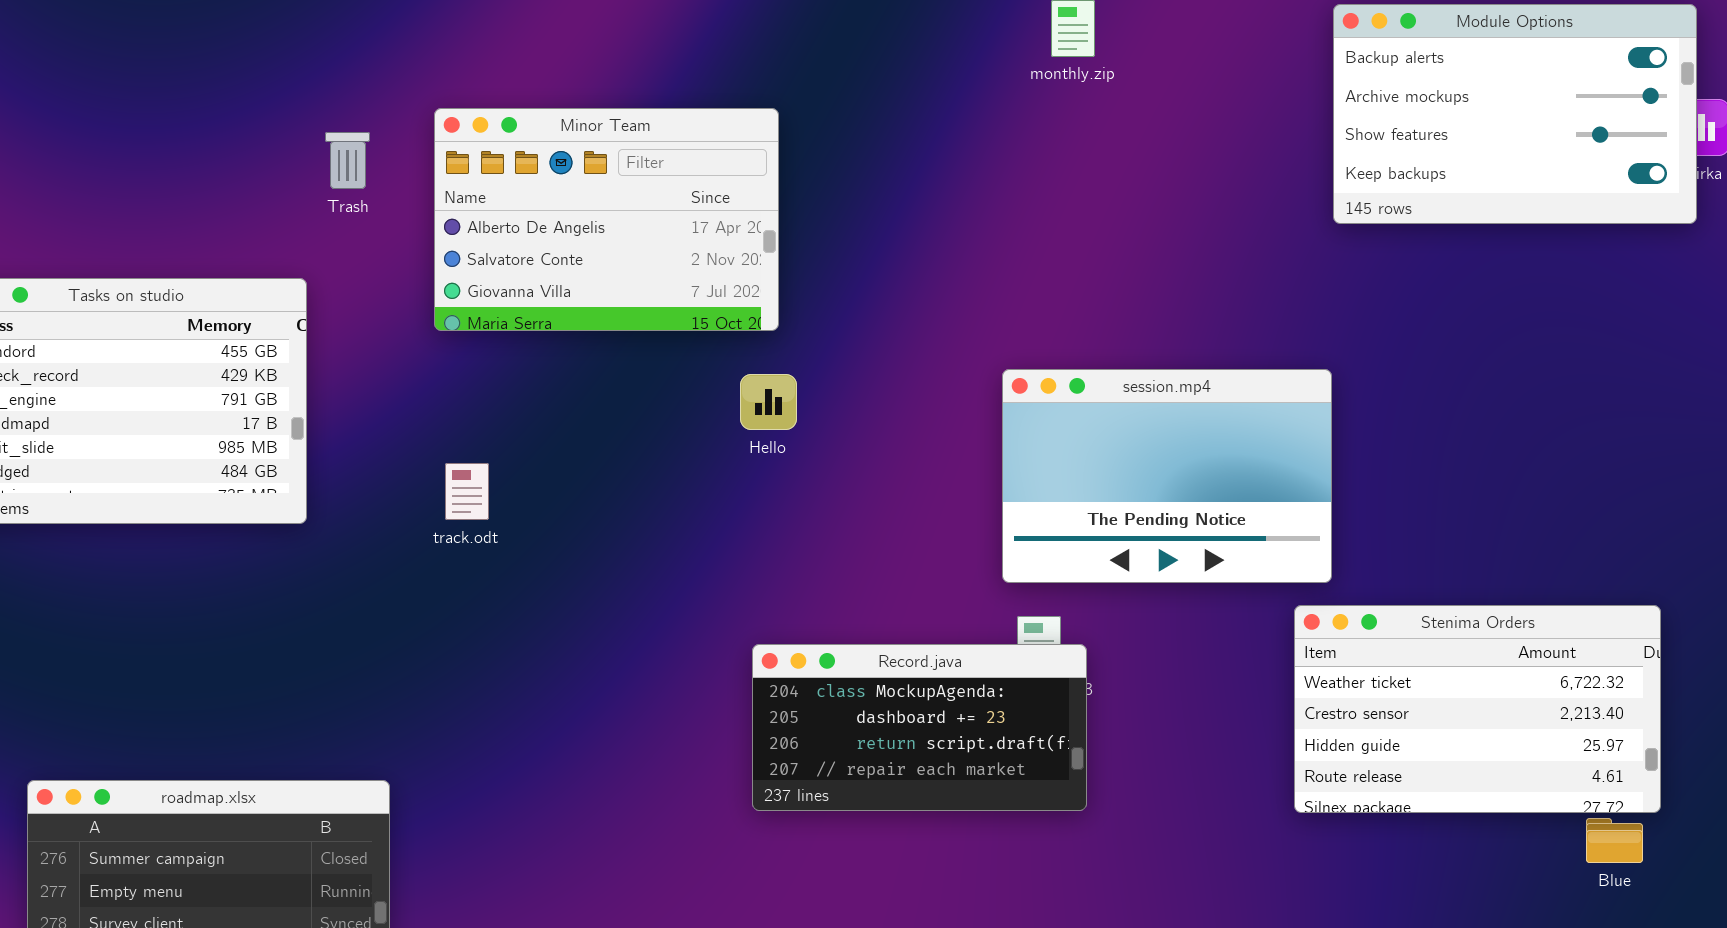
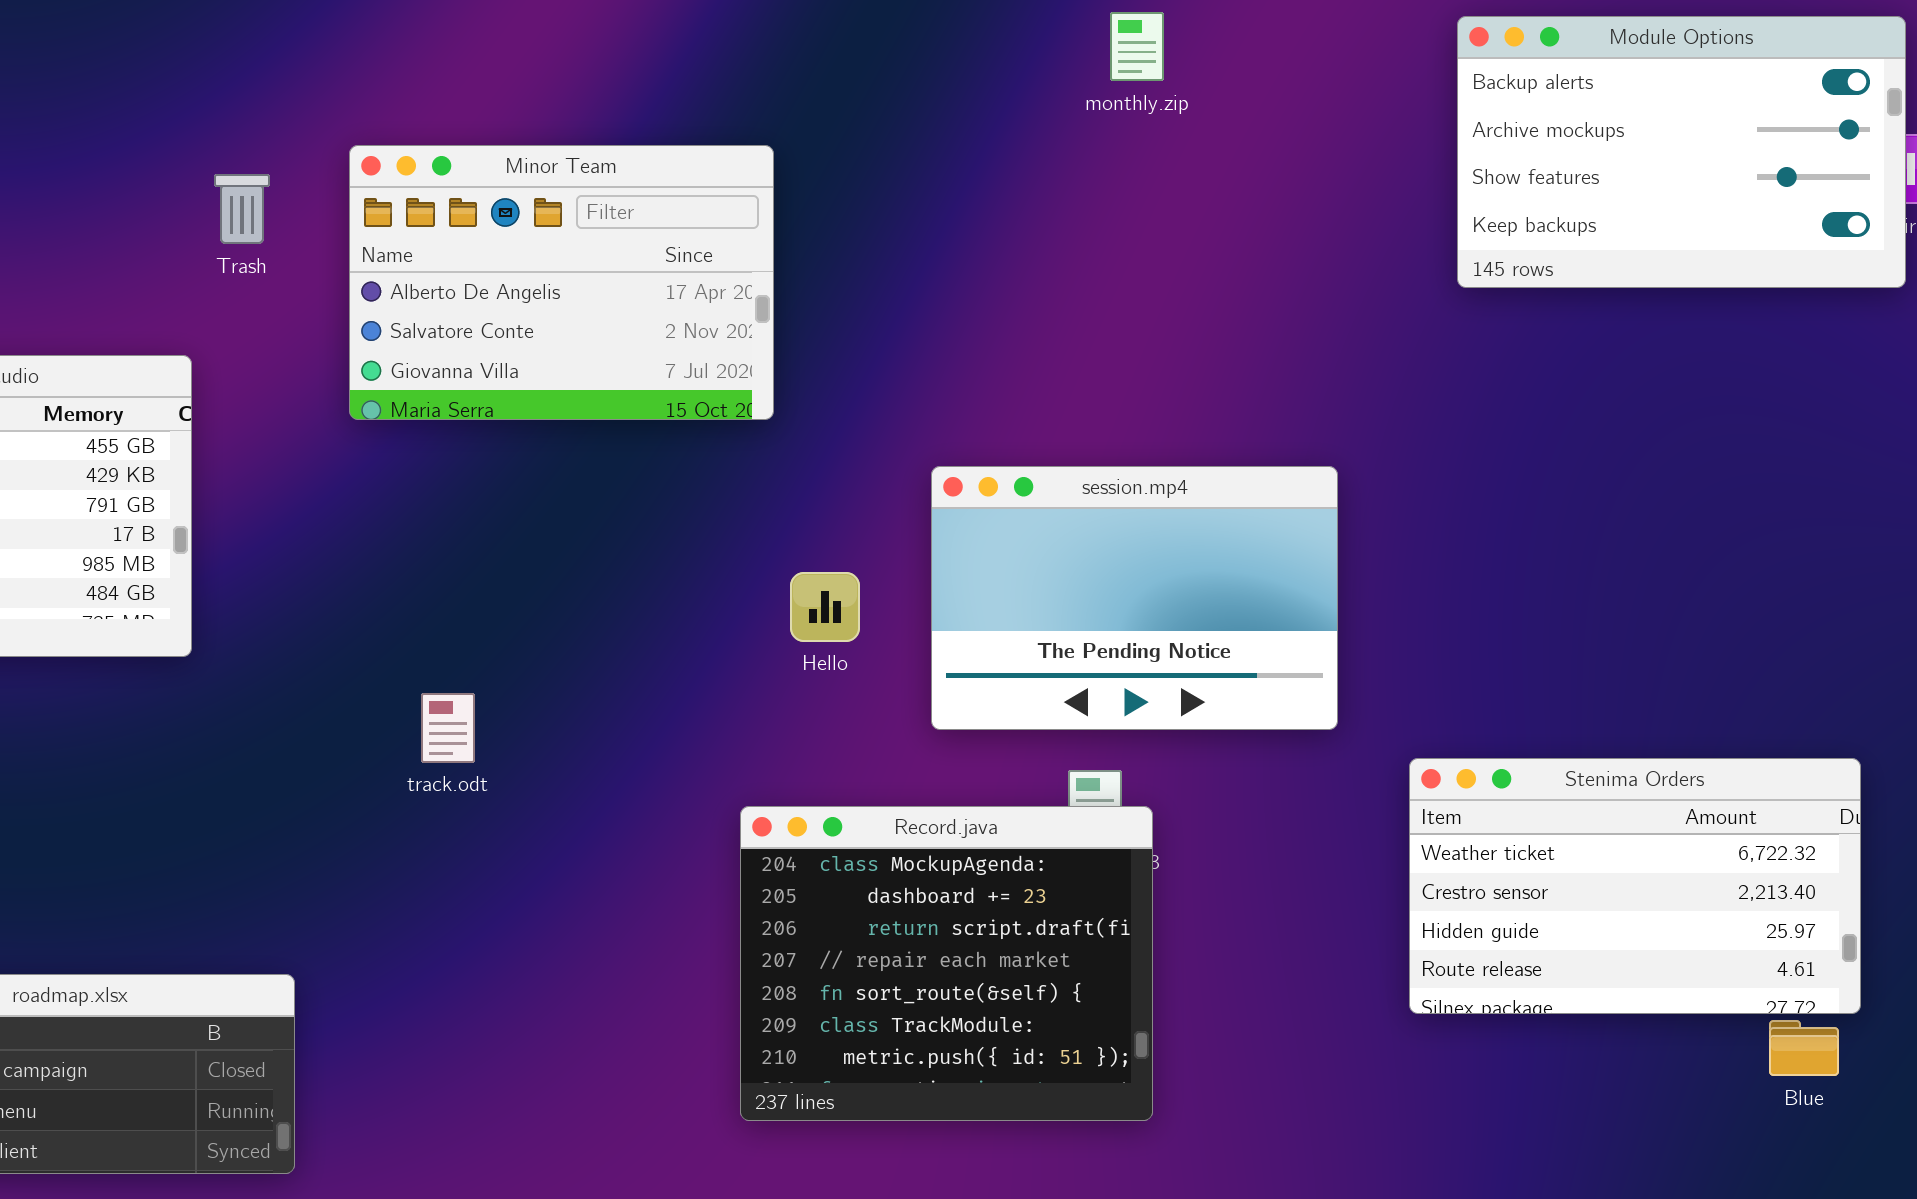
session.mp4: [1002,369,1332,583] -> [931,466,1338,730], moved
Hello: [740,374,797,430] -> [790,572,860,642], moved
track.odt: [445,463,489,520] -> [421,693,475,763], moved
Record.java: [752,644,1087,811] -> [740,806,1153,1121], resized

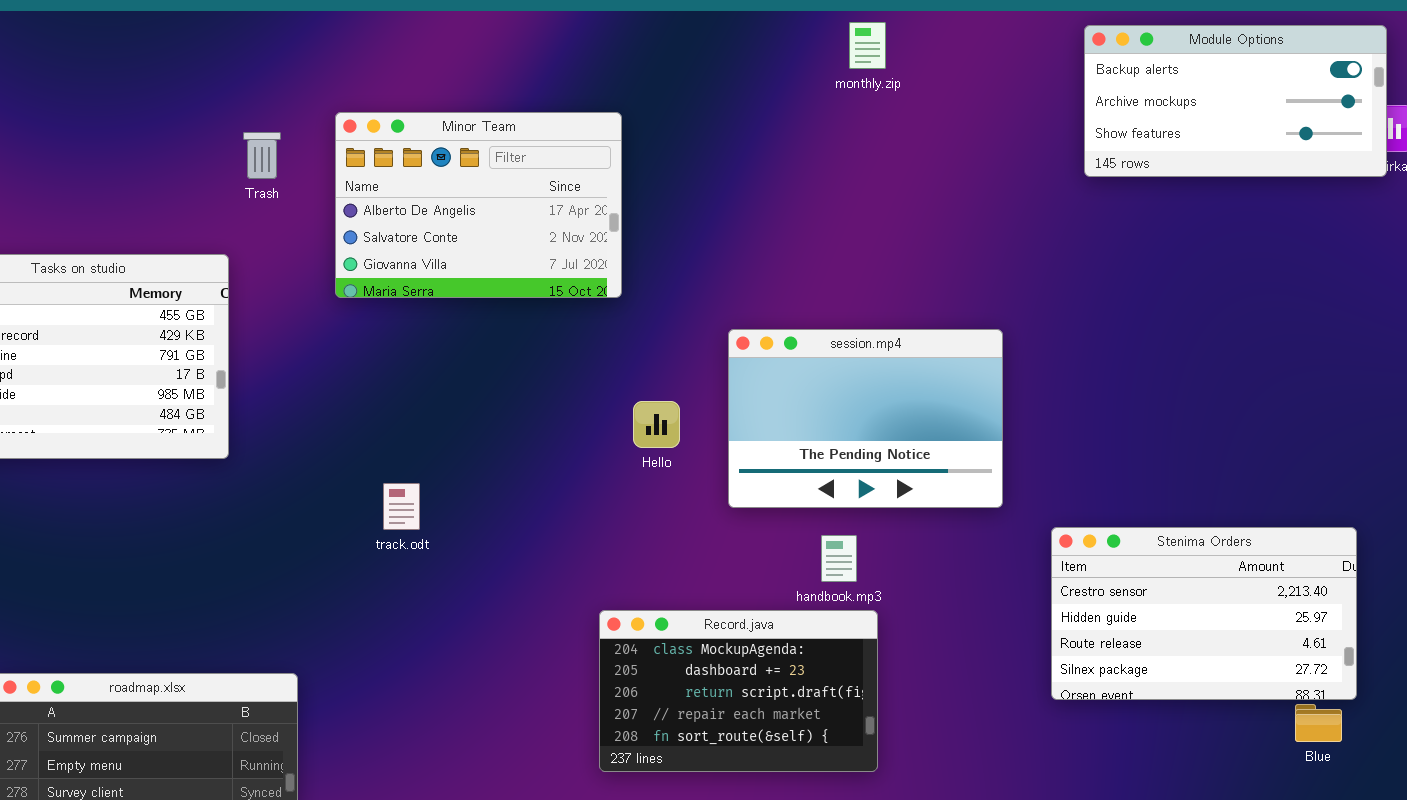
Module Options: [1457,16,1906,288] -> [1084,25,1387,177], resized
Stenima Orders: [1409,758,1861,1014] -> [1051,527,1357,700], scrolled down 1 row
Record.java: [740,806,1153,1121] -> [599,610,878,772], resized

